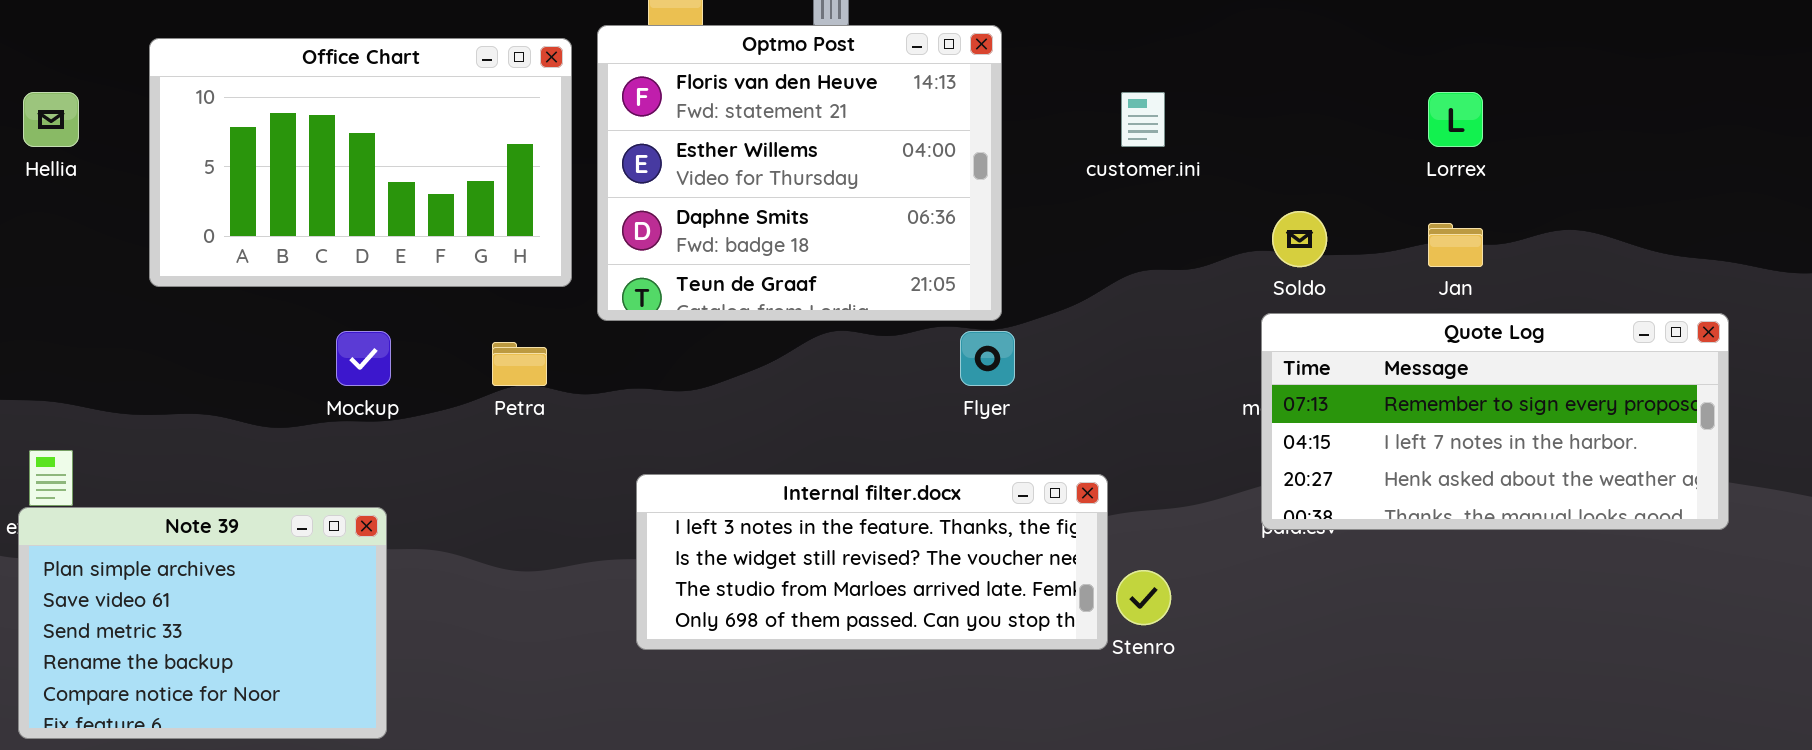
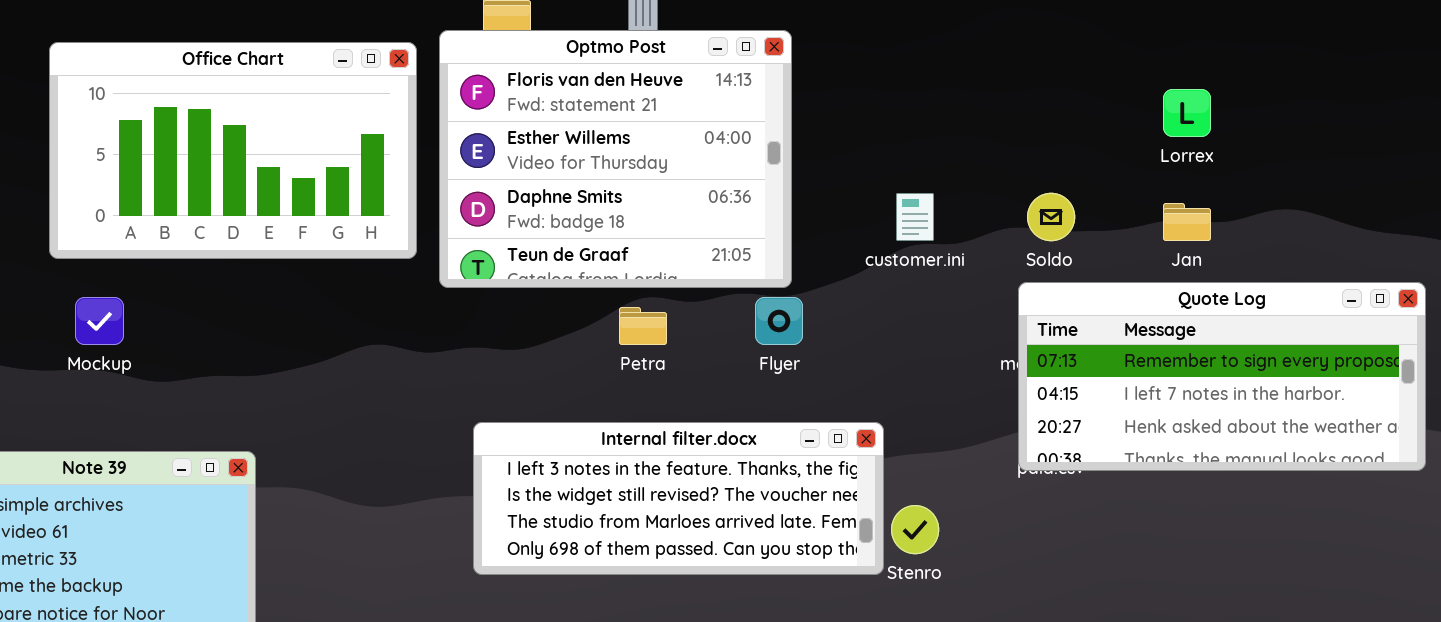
customer.ini: [1121,92,1165,147] -> [896,193,934,241], moved
Mockup: [336,331,391,386] -> [75,297,124,345], moved
Petra: [492,342,547,386] -> [619,307,667,345], moved

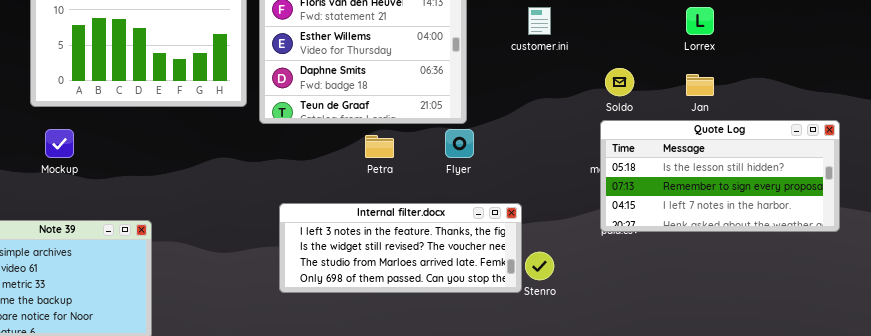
customer.ini: [896,193,934,241] -> [528,7,551,35], moved
Quote Log: [1018,282,1426,471] -> [600,120,840,232], scrolled up 1 row

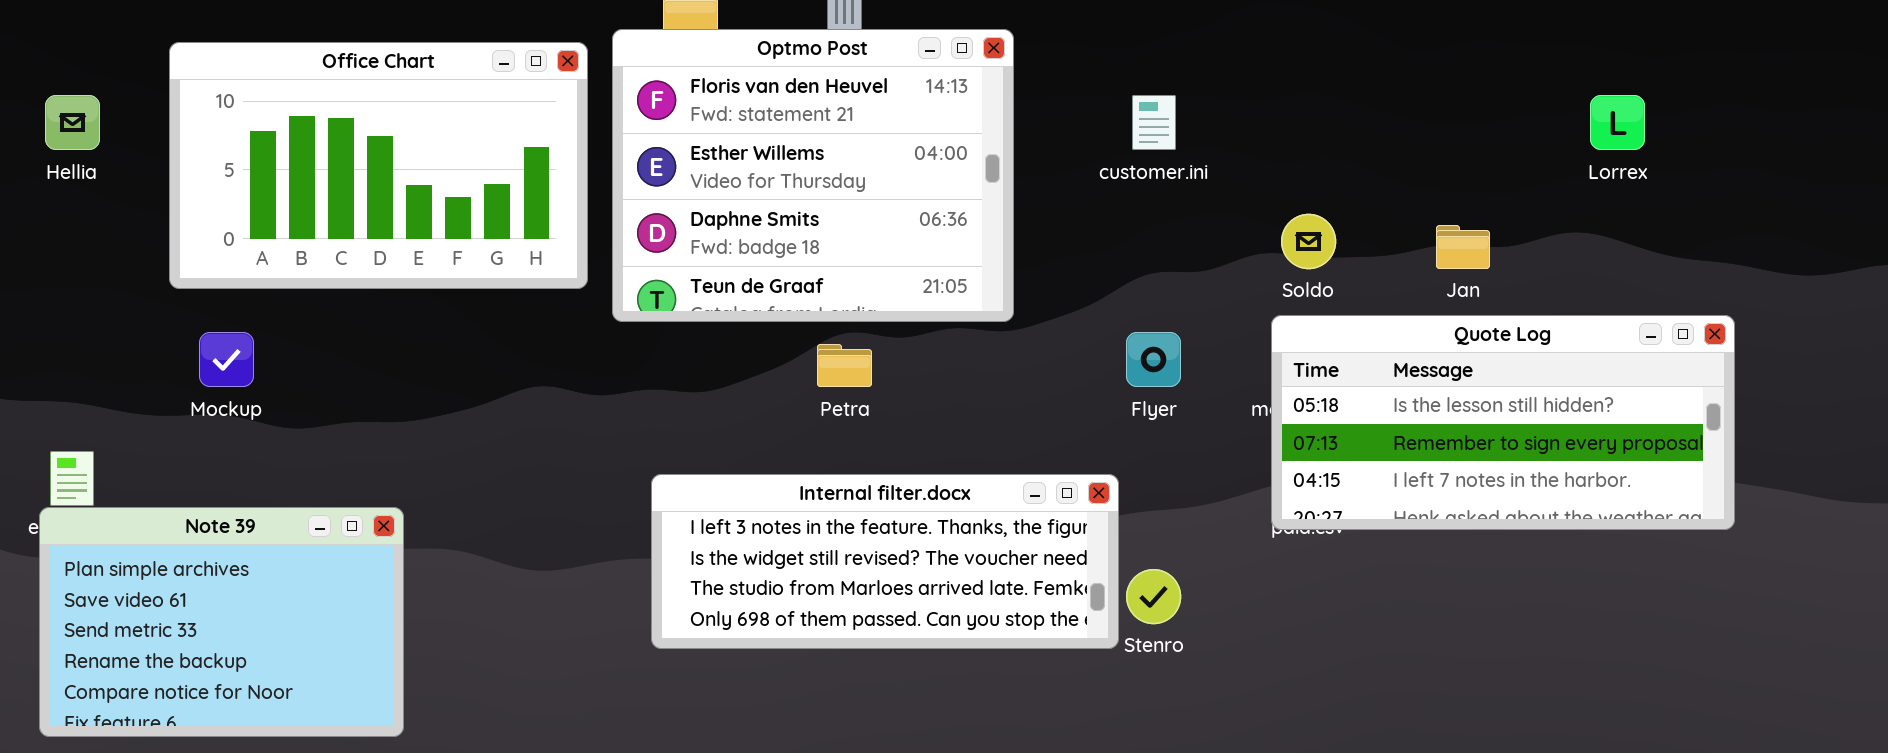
Lorrex: [686,7,714,35] -> [1590,95,1645,150], moved
Flyer: [445,129,474,158] -> [1126,332,1181,387], moved

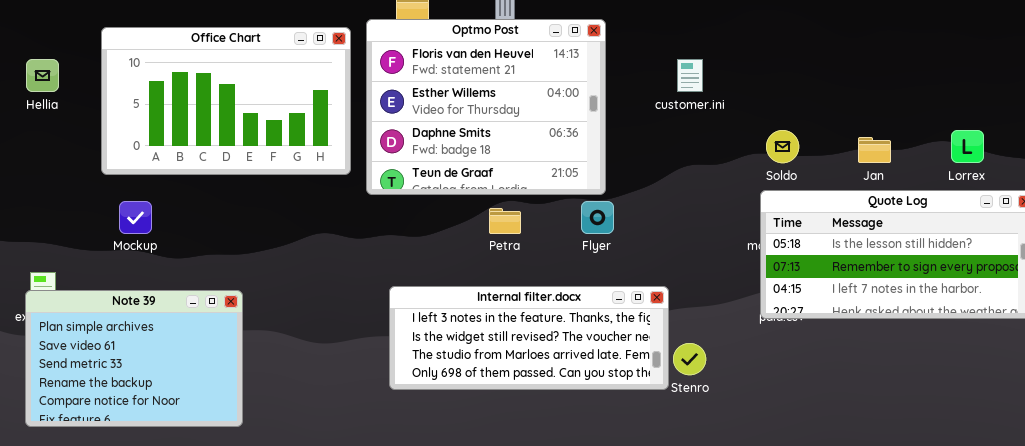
Lorrex: [1590,95,1645,150] -> [951,130,984,163], moved
Flyer: [1126,332,1181,387] -> [581,201,614,234], moved
Note 39: [39,507,404,737] -> [25,290,243,427], moved

